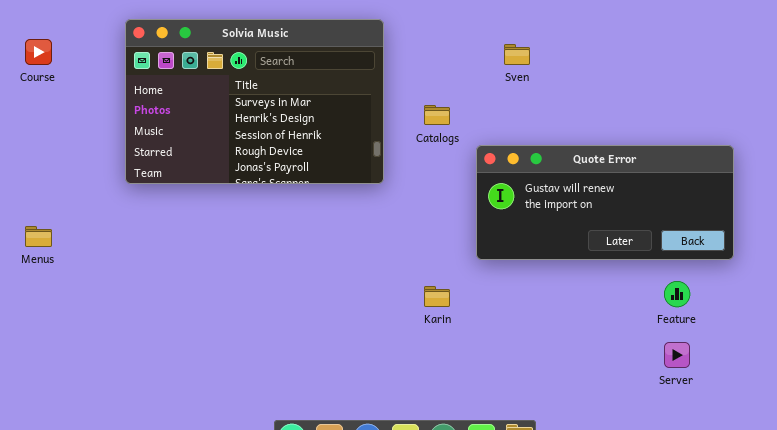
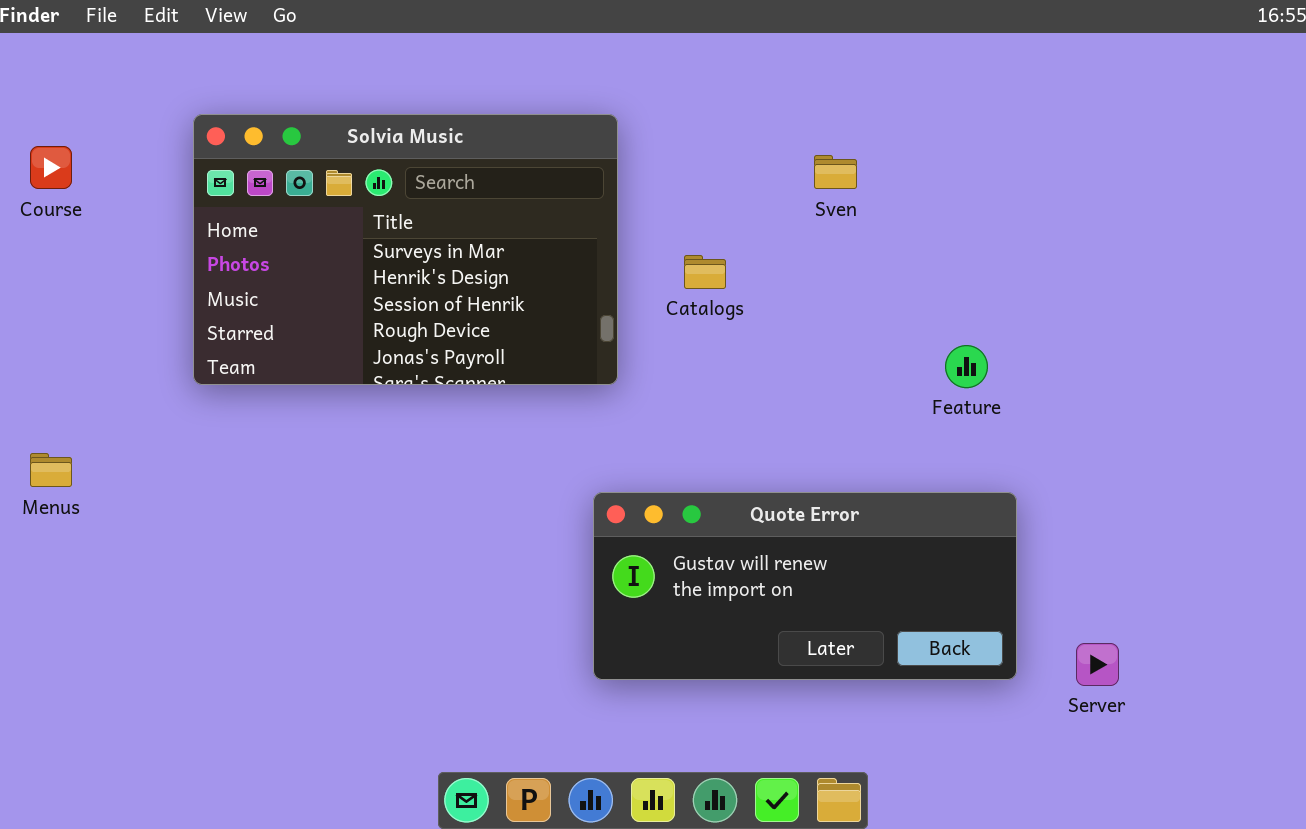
Quote Error: [476,145,734,260] -> [593,492,1017,680], moved
Feature: [664,281,690,307] -> [945,345,988,388], moved

